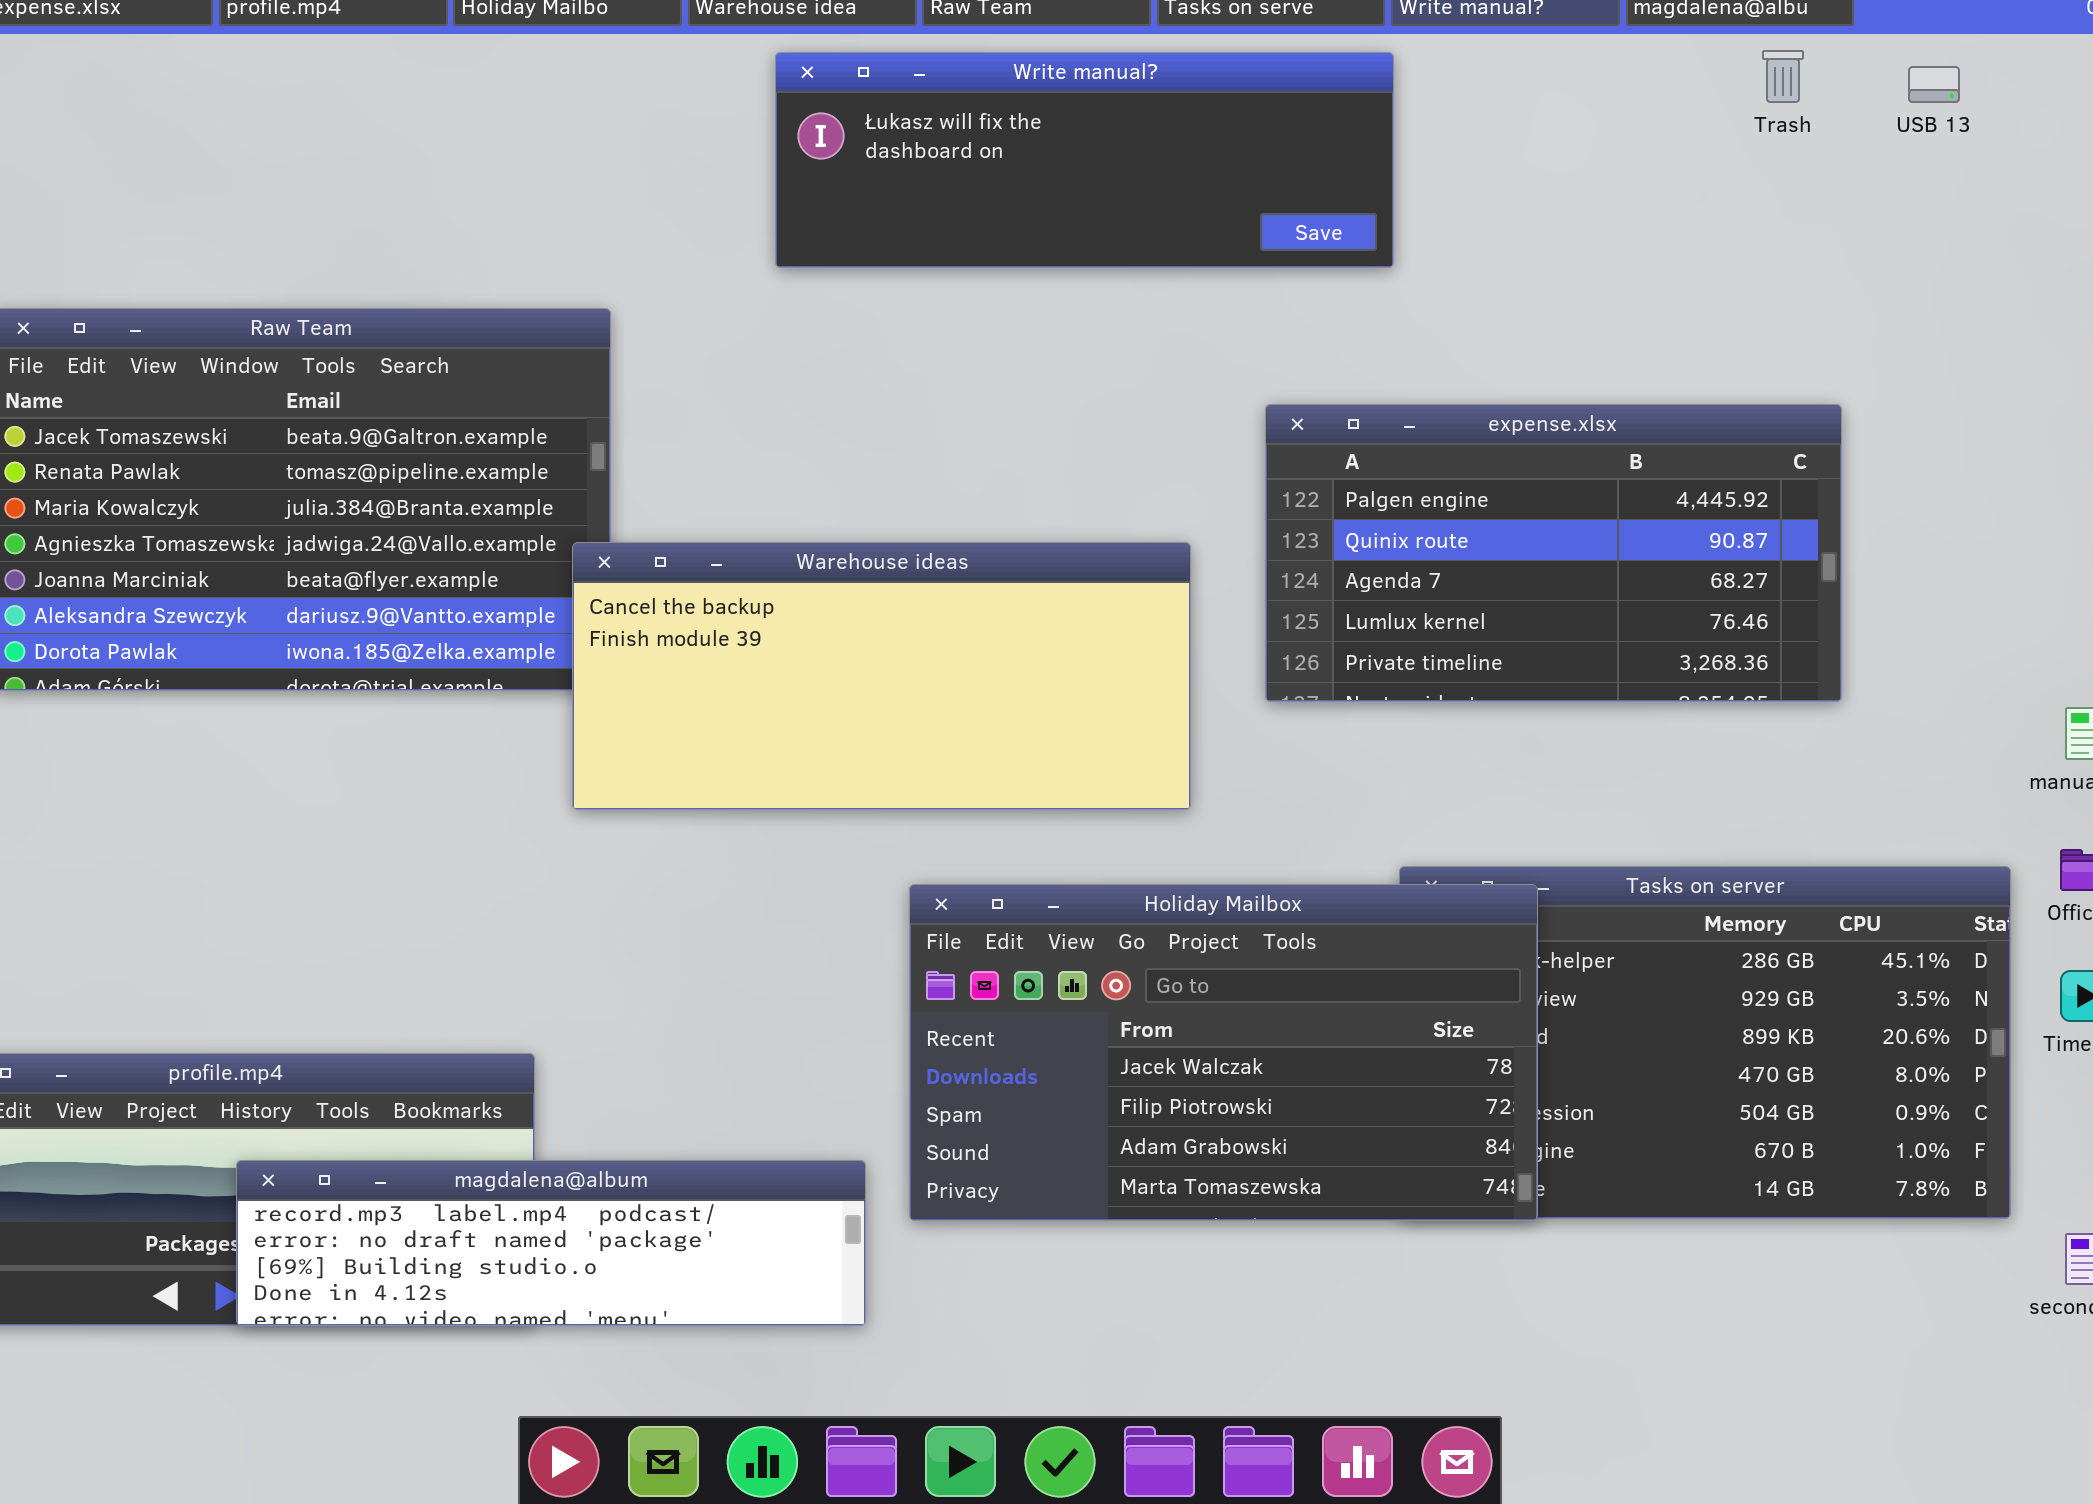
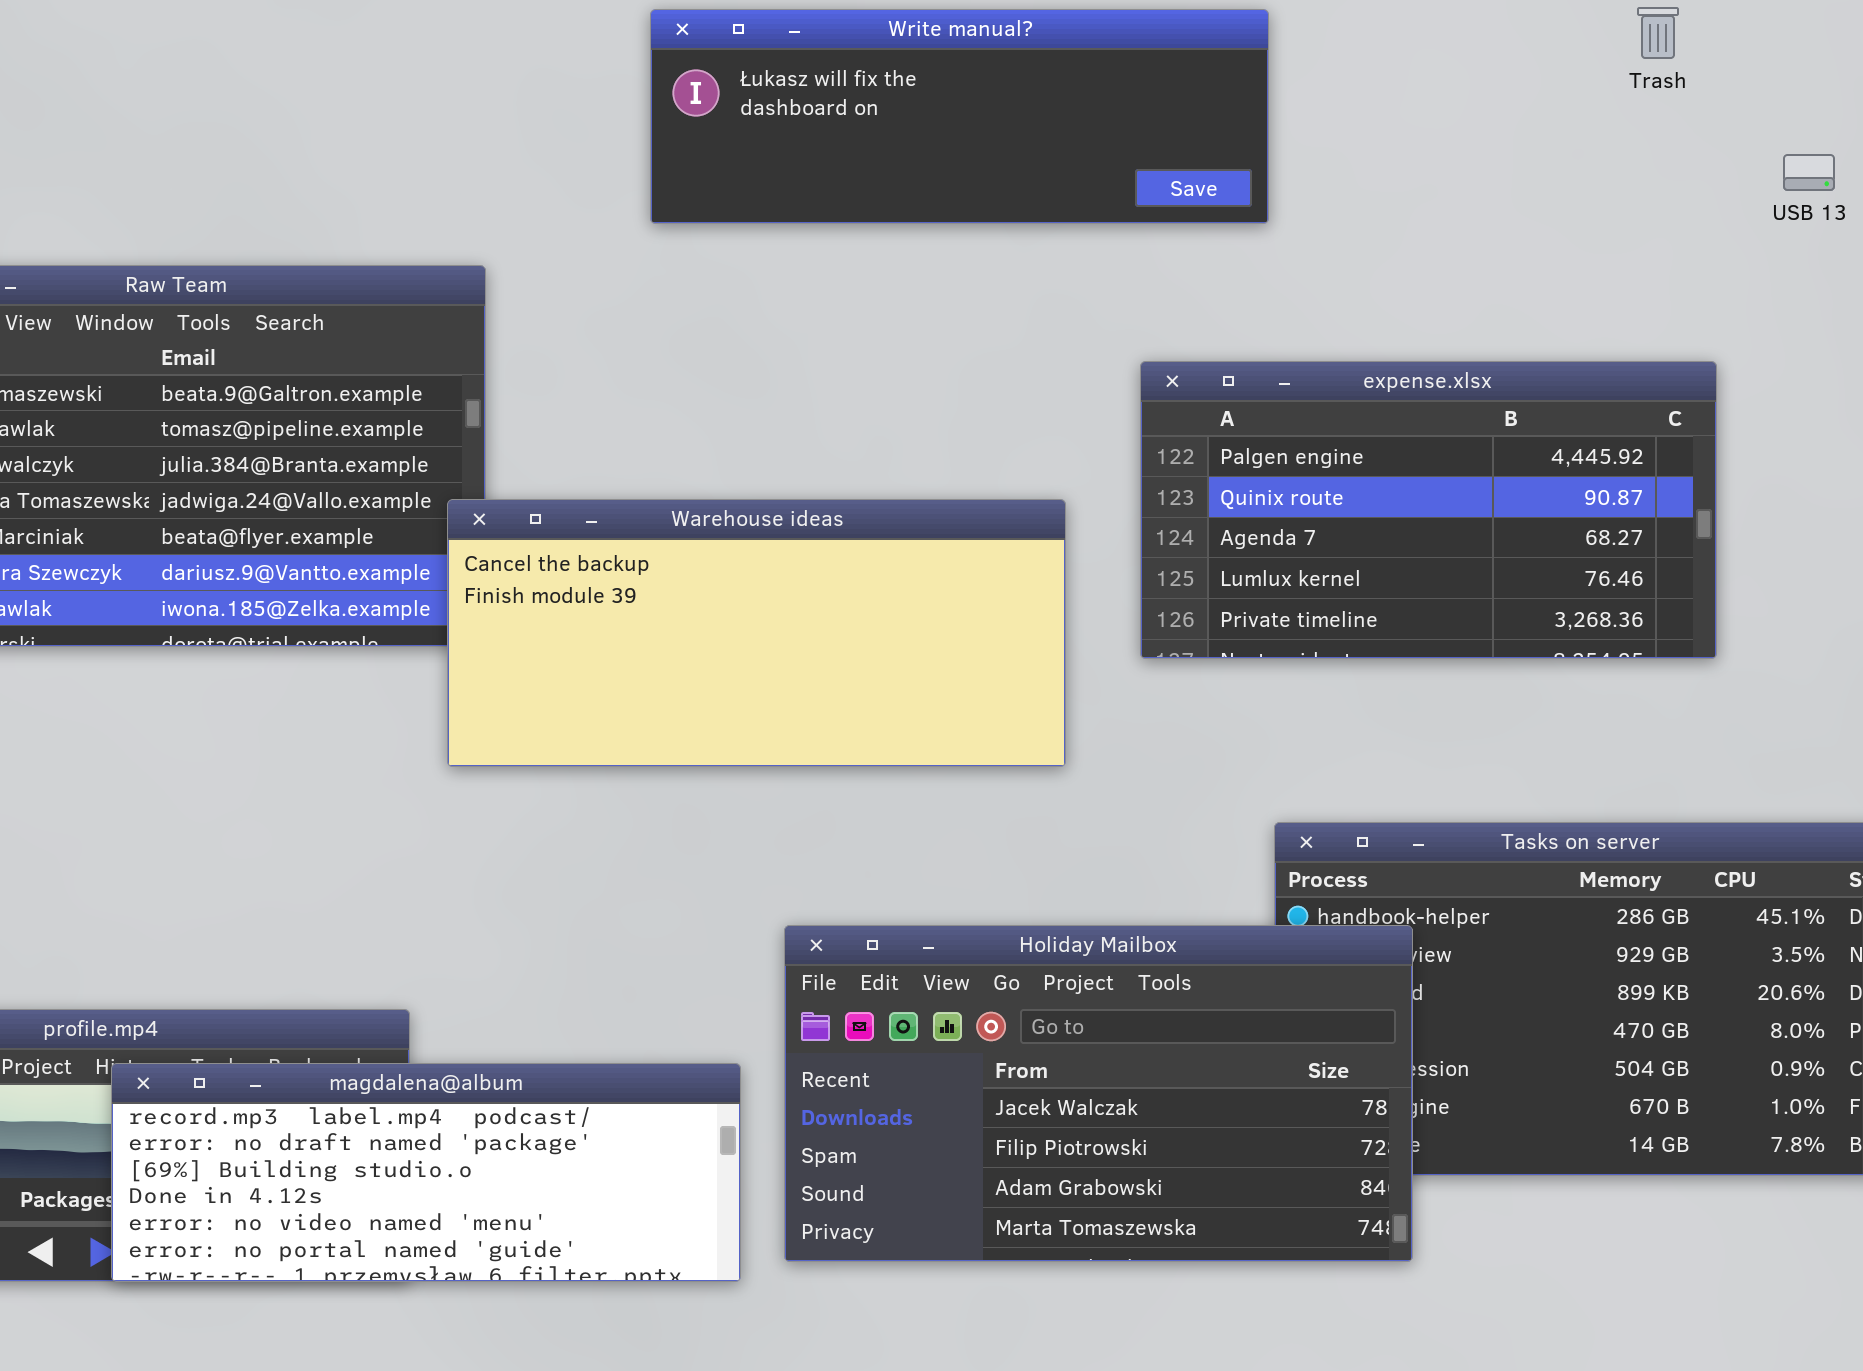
USB 13: [1908,66,1960,103] -> [1783,154,1835,191], moved
Holiday Mailbox: [909,884,1538,1221] -> [784,925,1413,1262], moved
magdalena@album: [236,1160,866,1326] -> [111,1063,741,1282], resized

